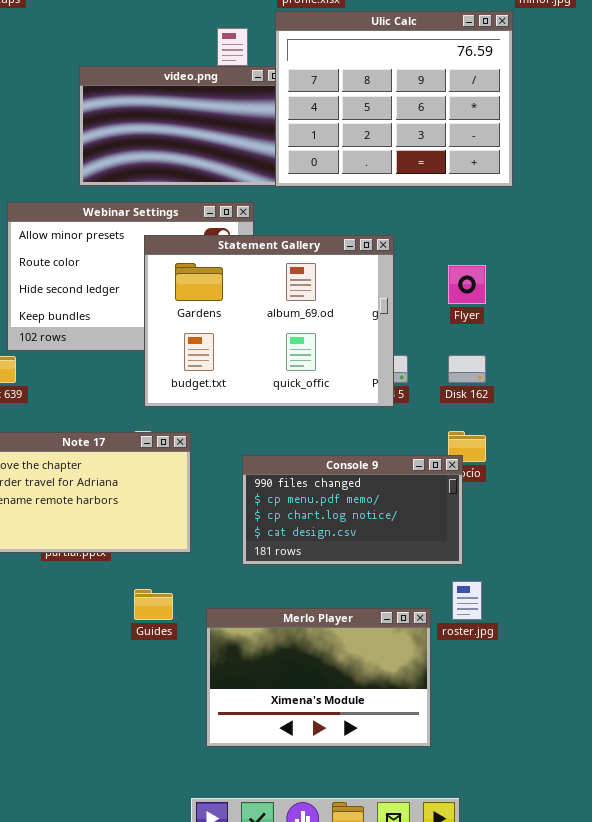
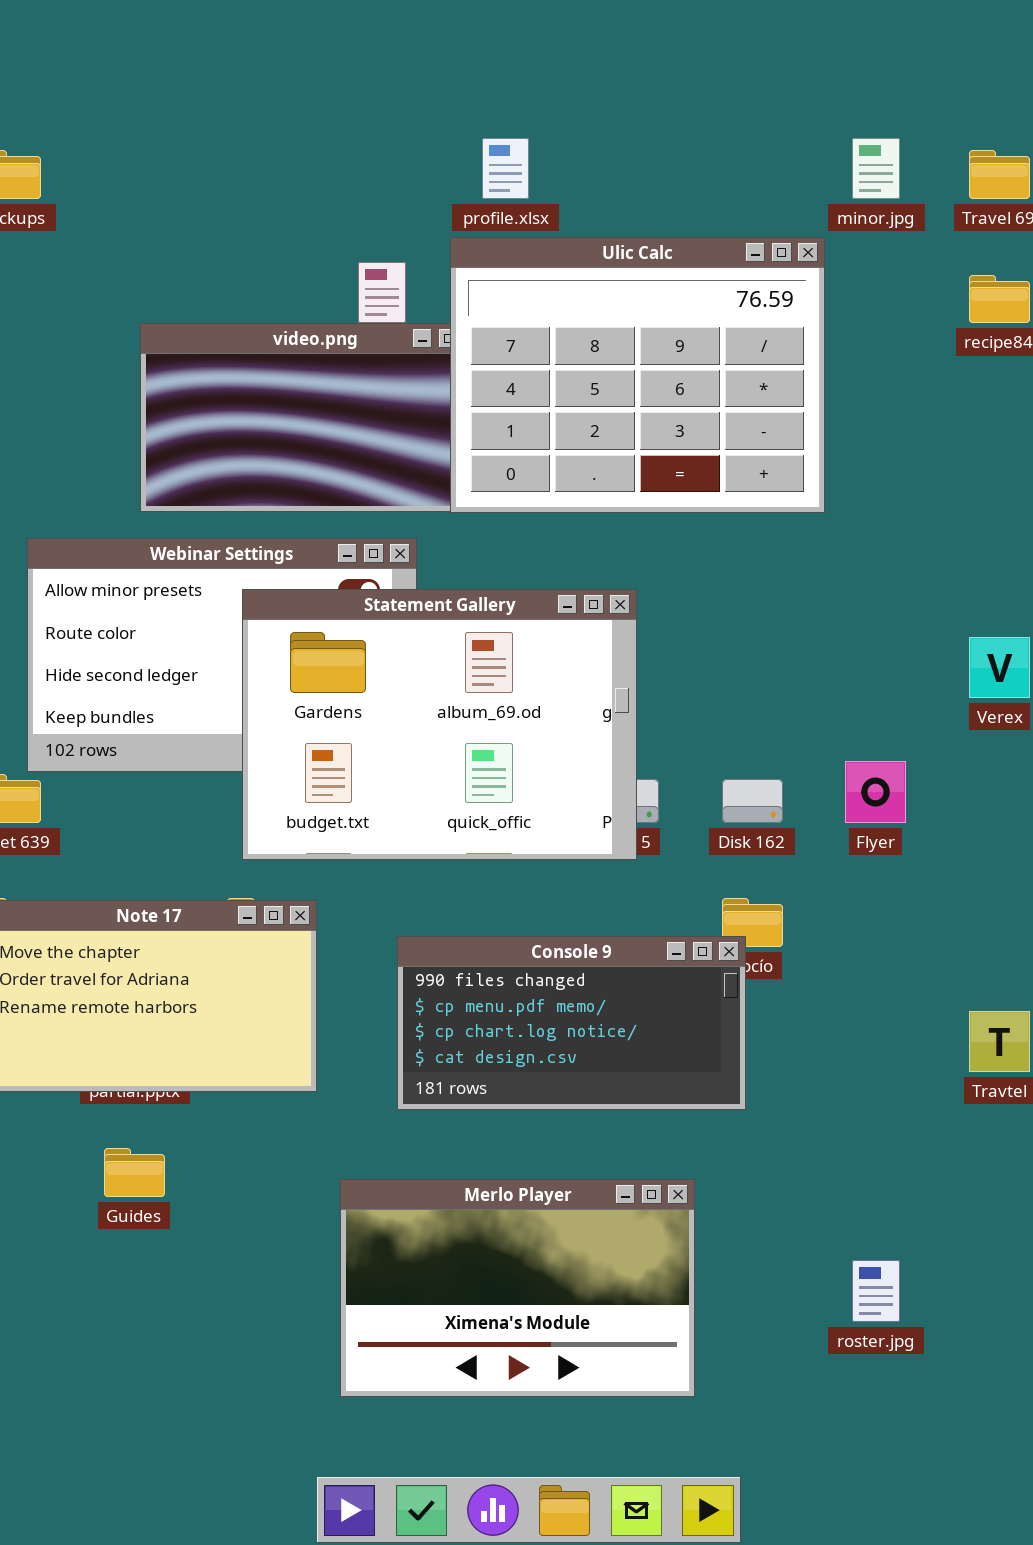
Flyer: [448,265,486,304] -> [845,761,906,823], moved
roster.jpg: [452,581,482,620] -> [852,1260,900,1322], moved
Guides: [134,589,173,620] -> [104,1148,165,1197], moved

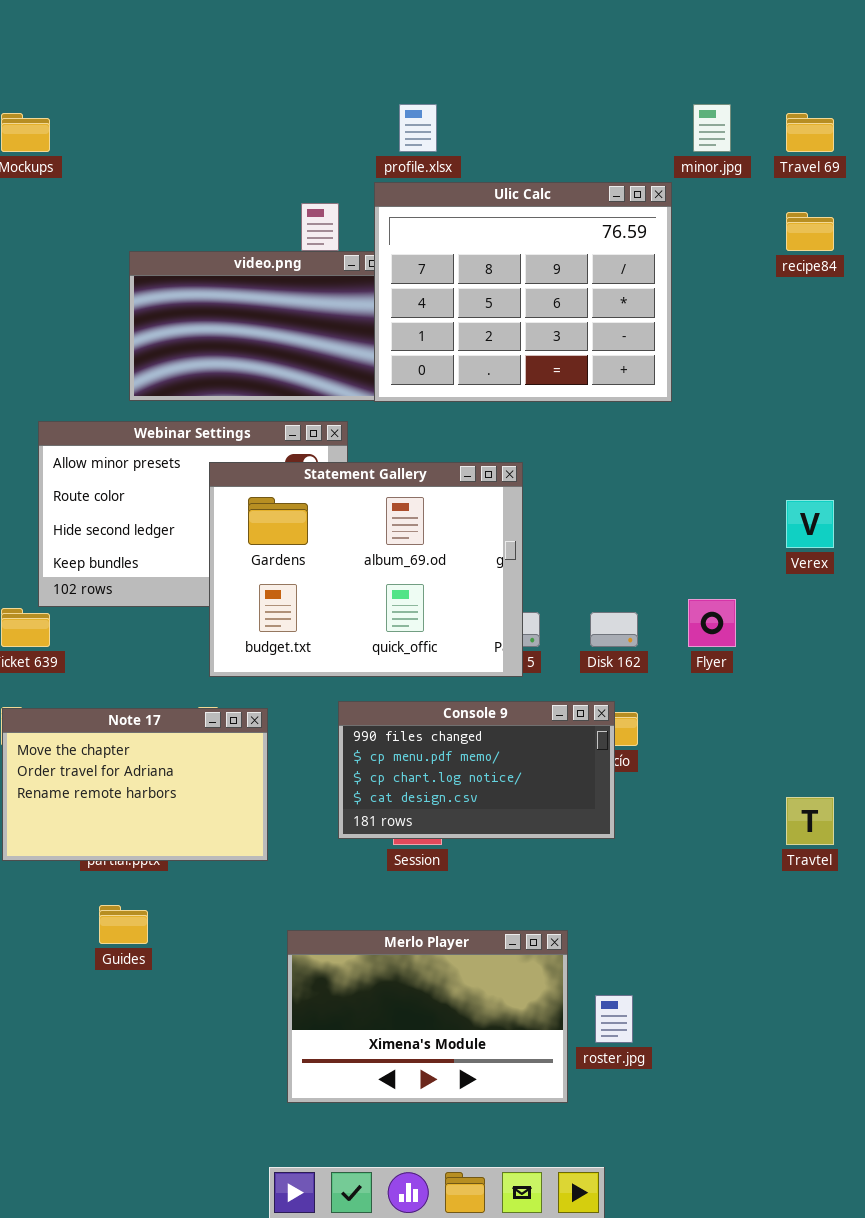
Console 9: [397,936,746,1110] -> [338,701,615,839], moved
roster.jpg: [852,1260,900,1322] -> [595,995,633,1043], moved

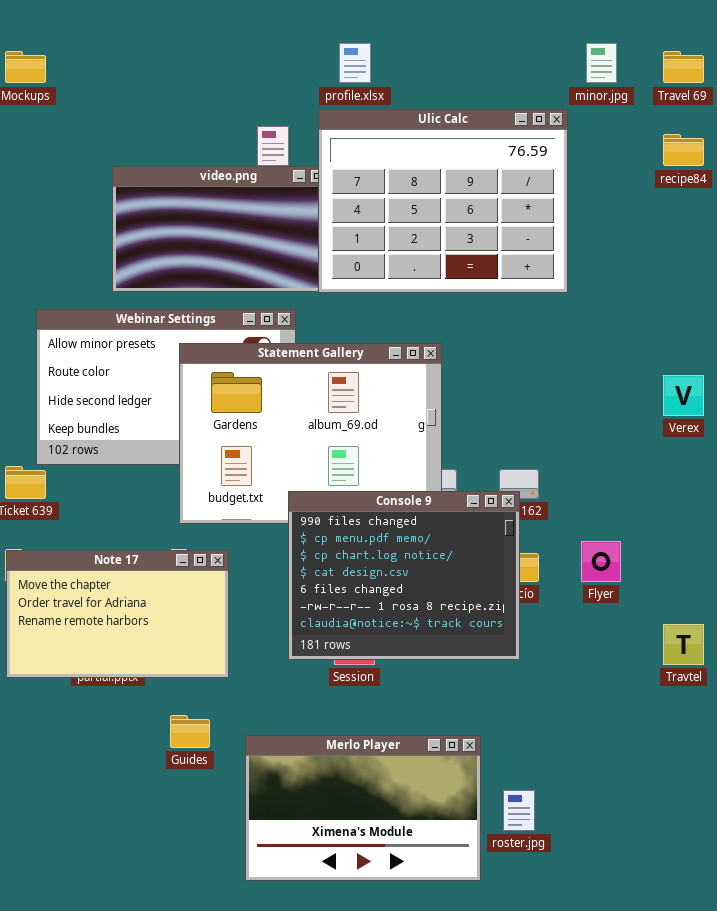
Flyer: [688,599,736,647] -> [581,541,621,582], moved
Console 9: [338,701,615,839] -> [288,491,520,660], resized
Guides: [99,905,148,944] -> [170,715,210,748], moved

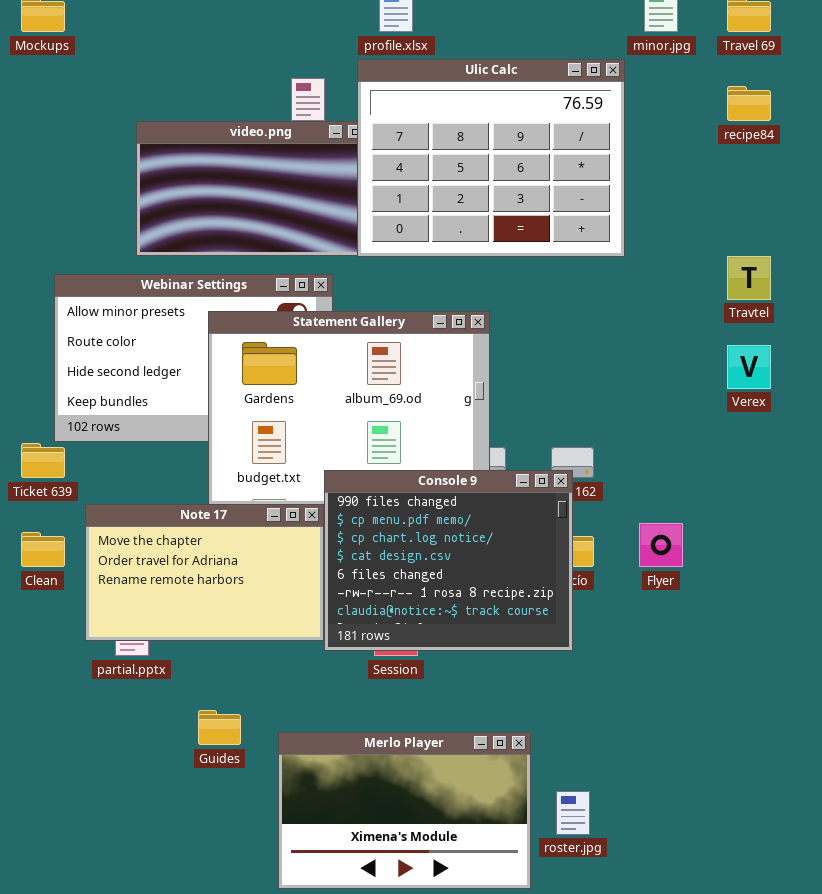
Note 17: [6,550,229,678] -> [85,504,324,641], moved
Travtel: [663,624,704,665] -> [727,256,771,300], moved

